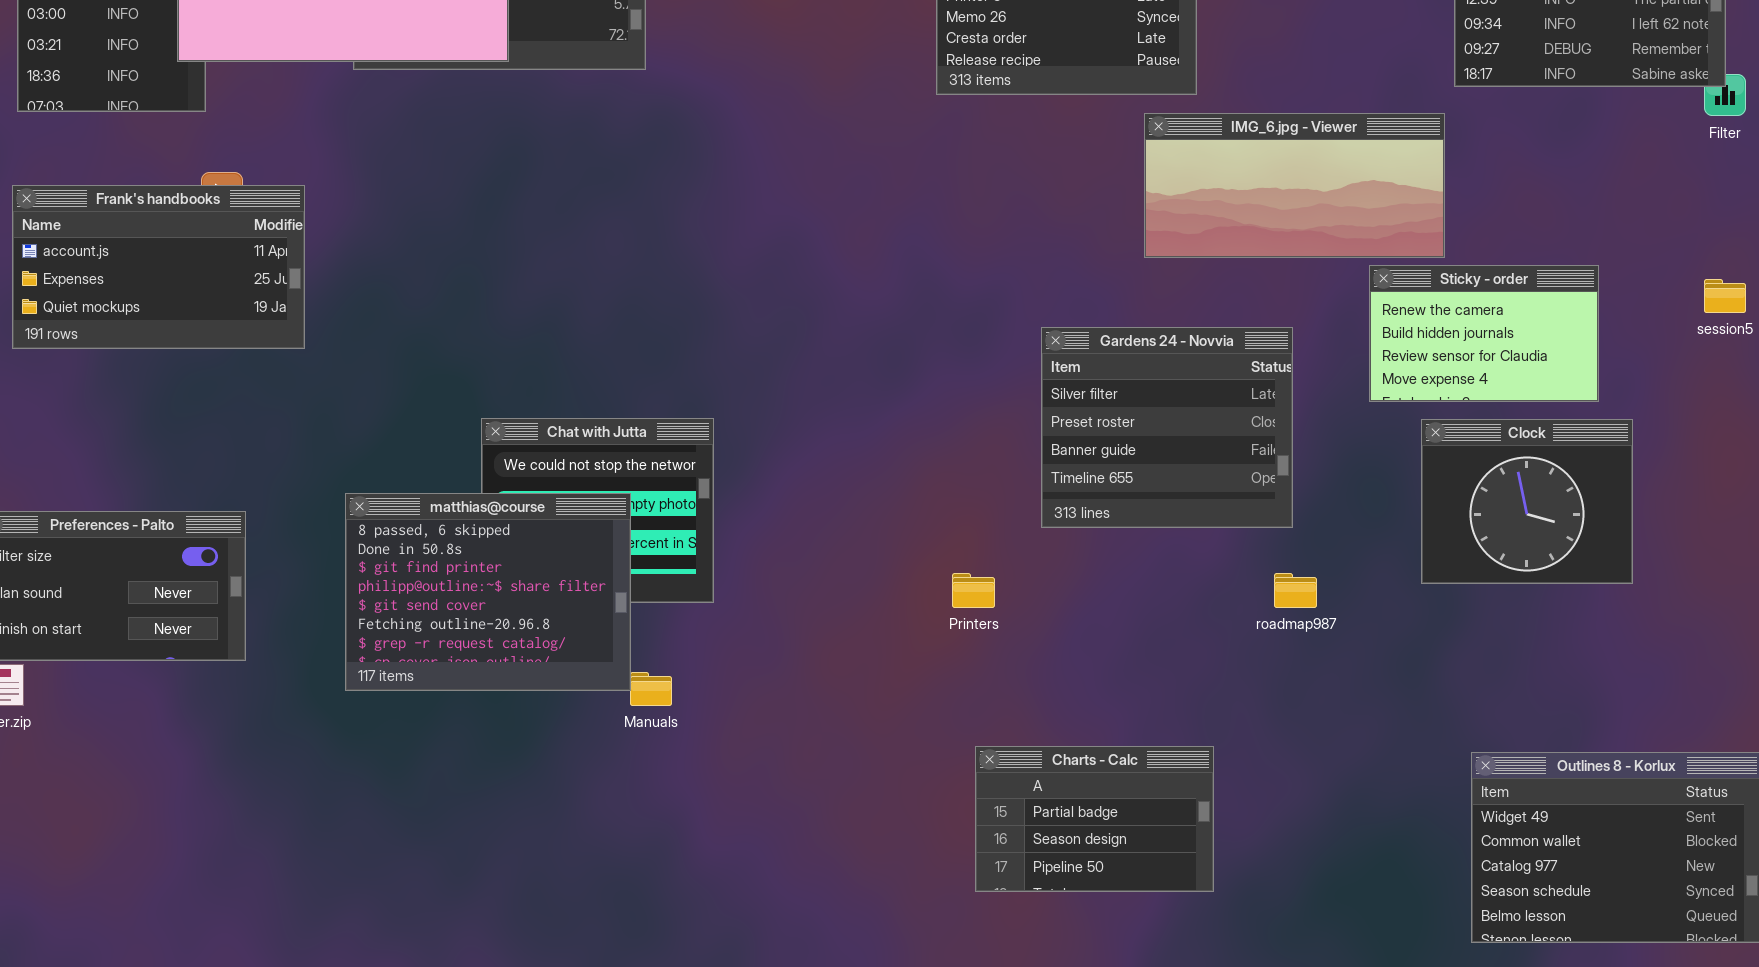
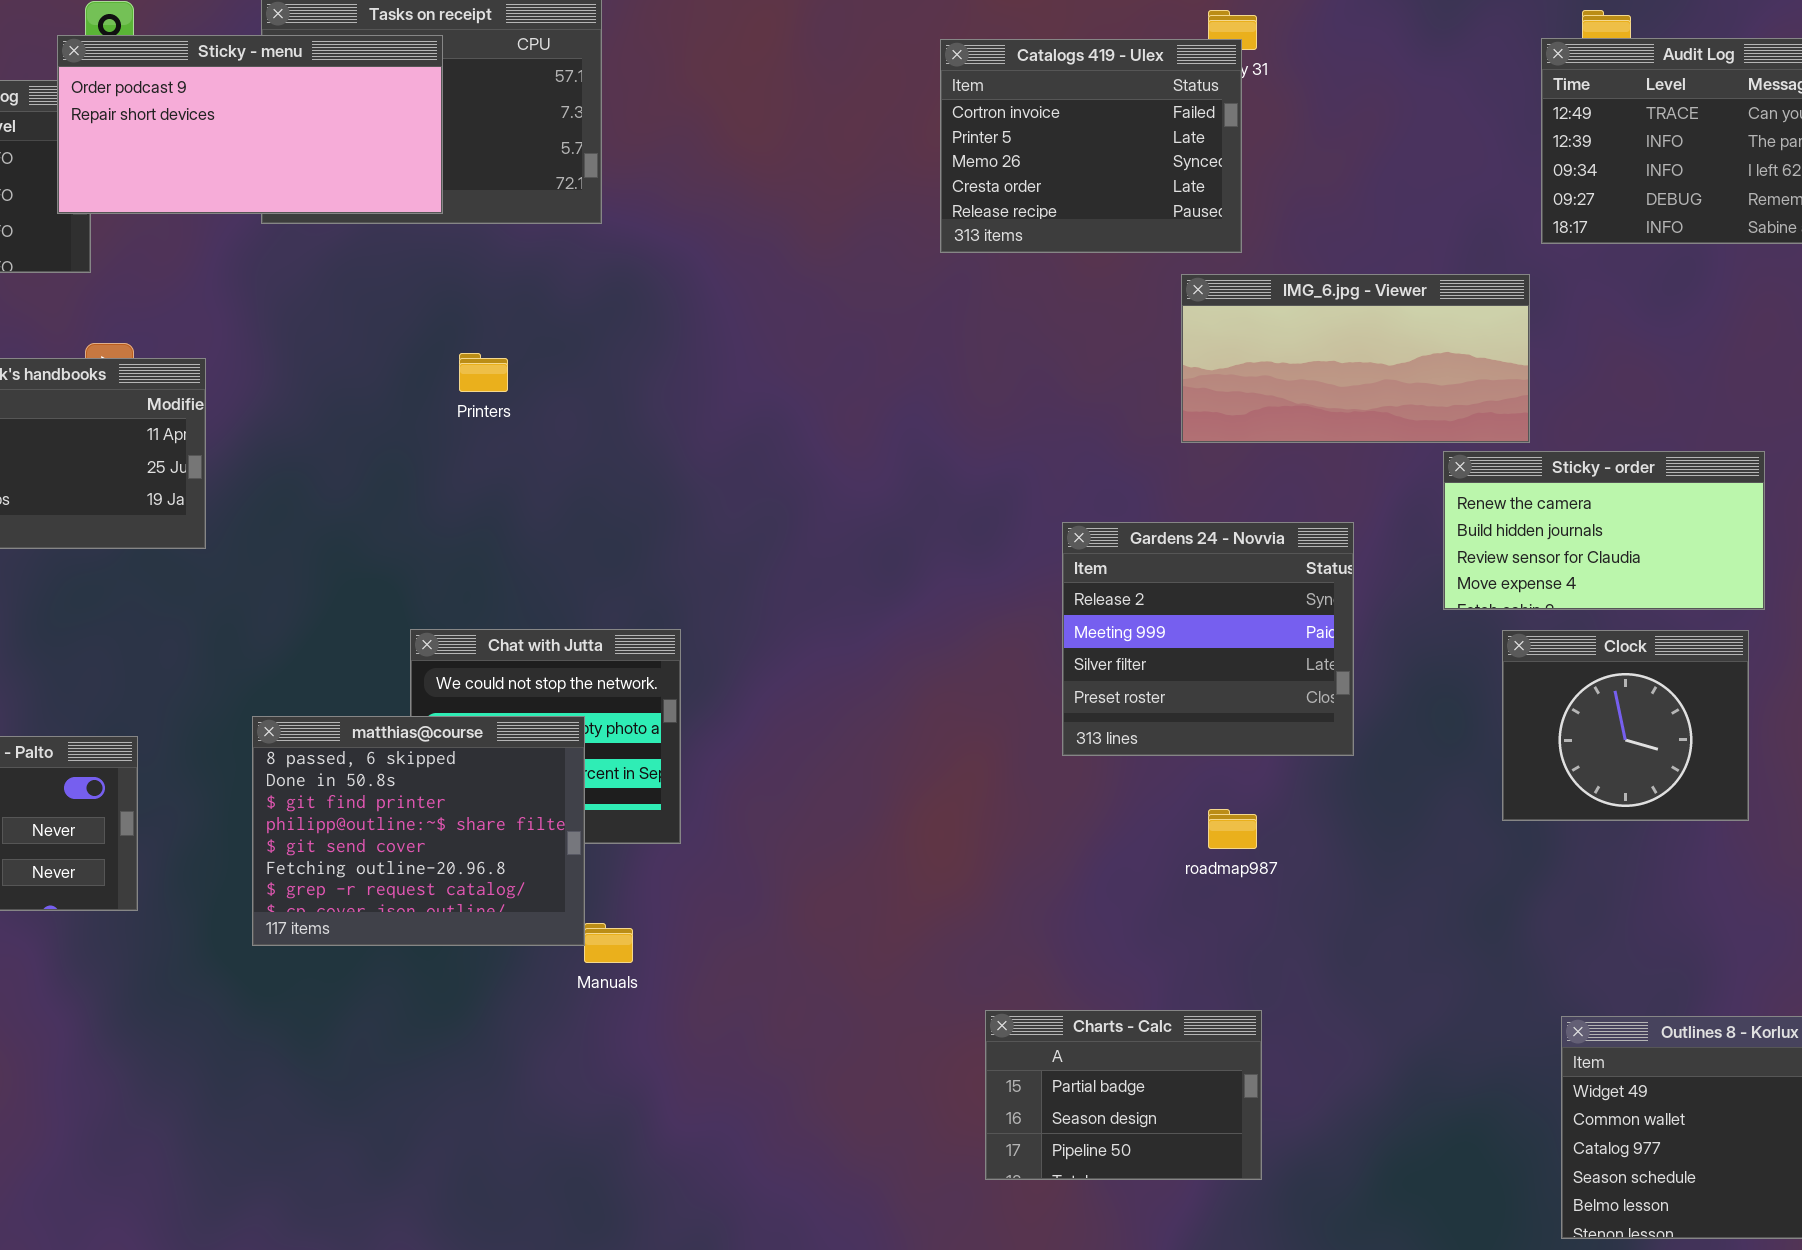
Sticky - order: [1369,265,1599,402] -> [1443,451,1765,610], resized
Gardens 24 - Novvia: [1041,327,1293,528] -> [1062,522,1354,756], scrolled up 2 rows
Printers: [952,573,995,608] -> [459,353,508,392], moved
roadmap987: [1274,573,1317,608] -> [1208,809,1257,849], moved

